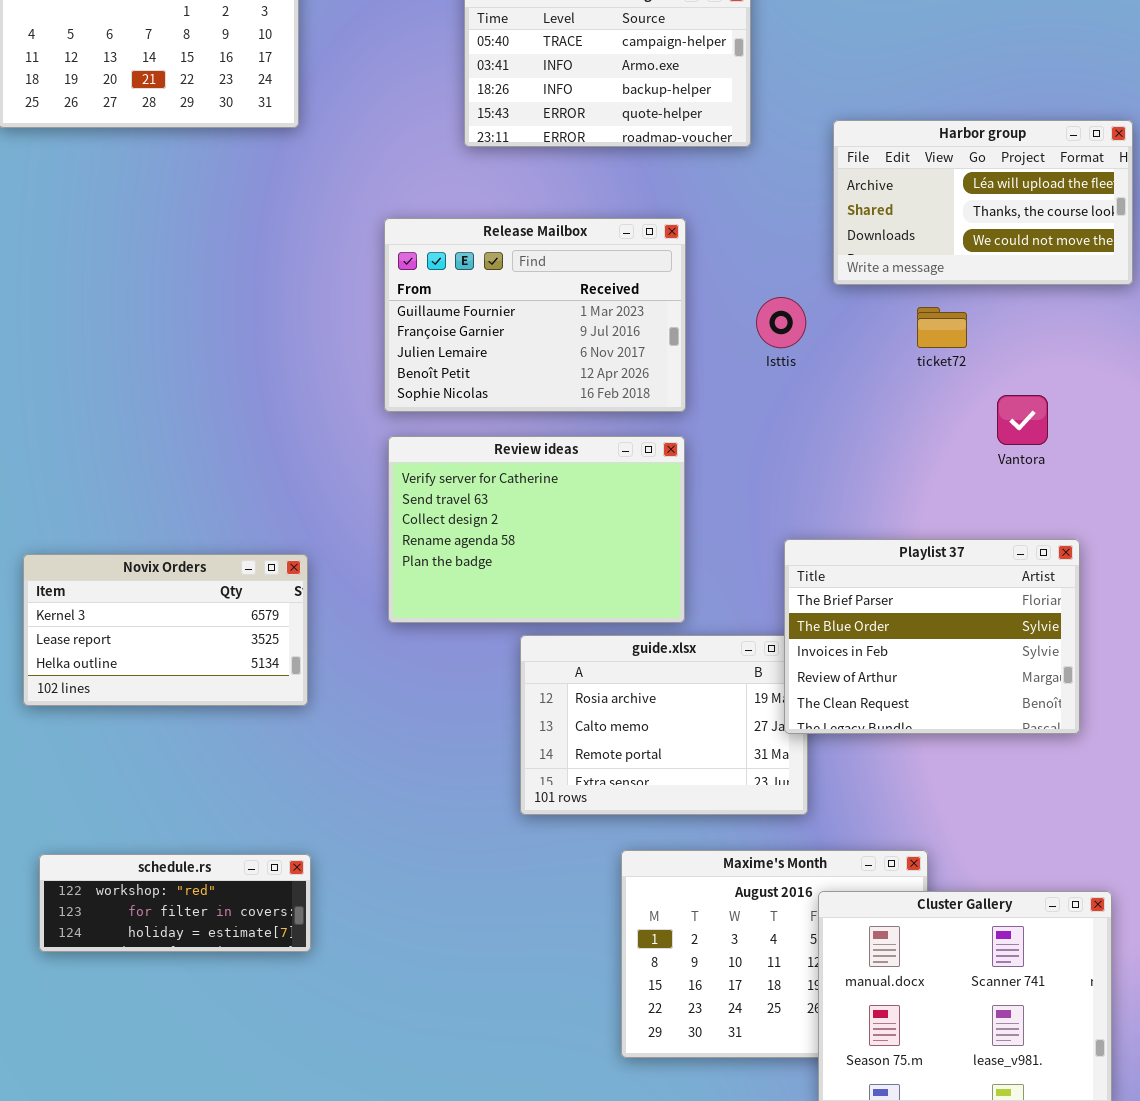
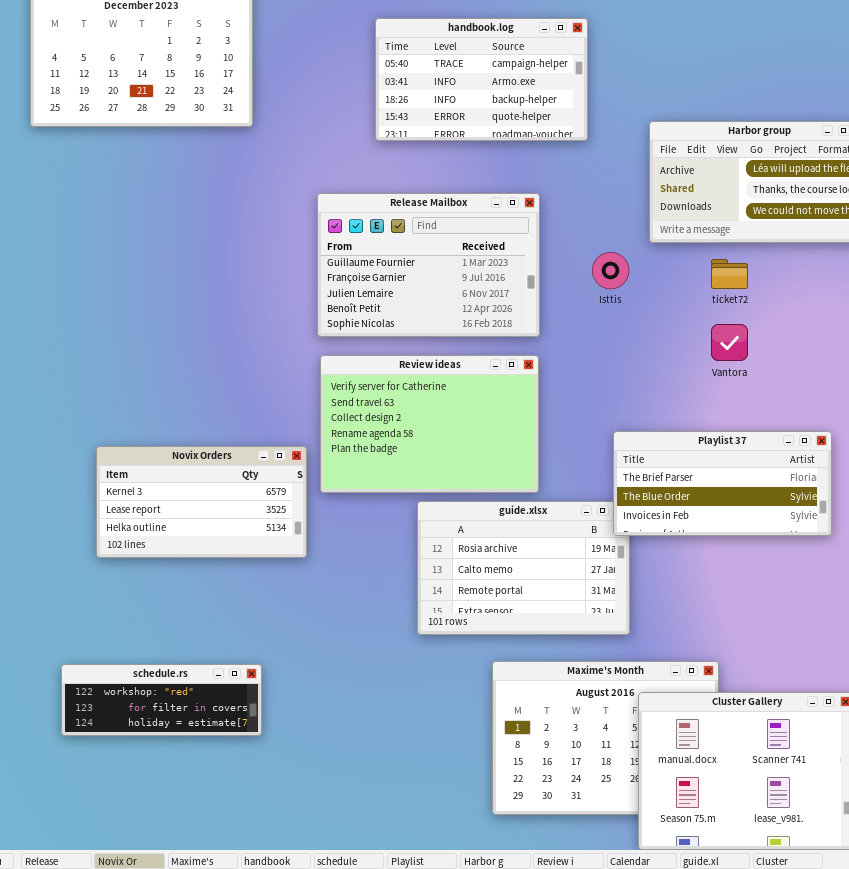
Vantora: [997,395,1048,445] -> [711,324,748,361], moved
Playlist 37: [784,539,1080,734] -> [613,431,832,536], resized
Novix Orders: [23,554,308,706] -> [96,446,307,558], moved

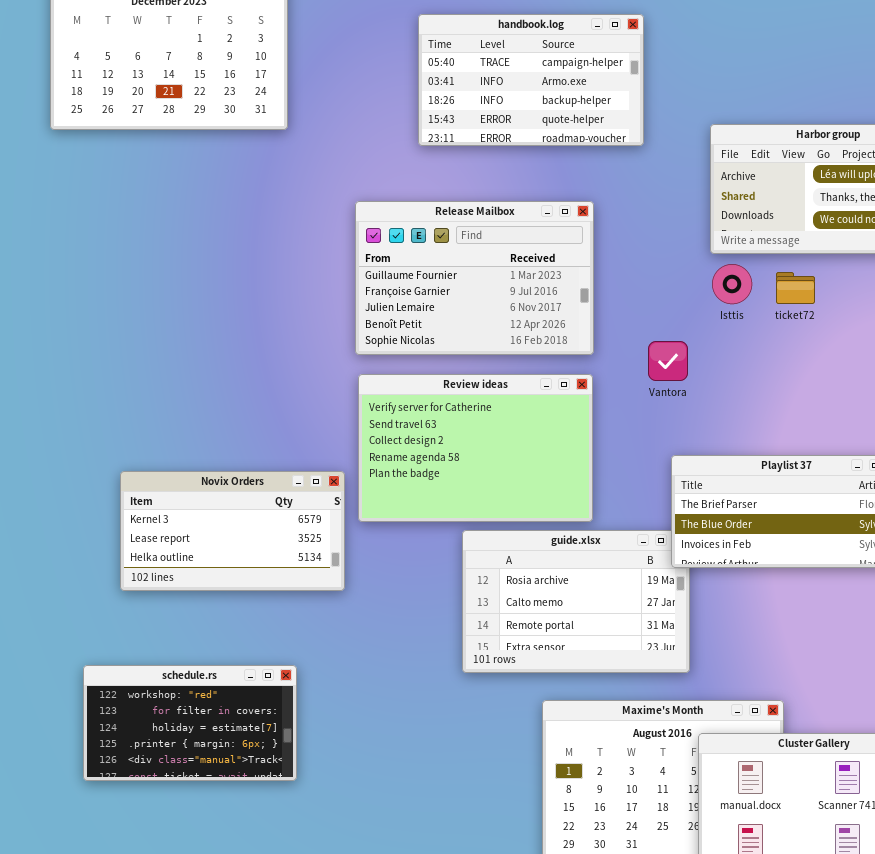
Isttis: [592,252,629,289] -> [712,264,752,304], moved
Vantora: [711,324,748,361] -> [648,341,688,381], moved
schedule.rs: [61,664,262,736] -> [83,665,297,781], resized

